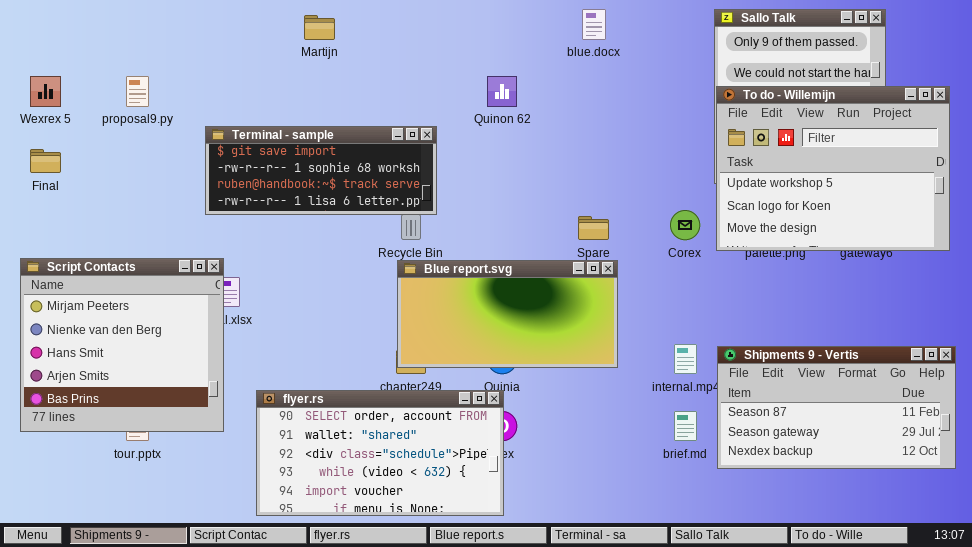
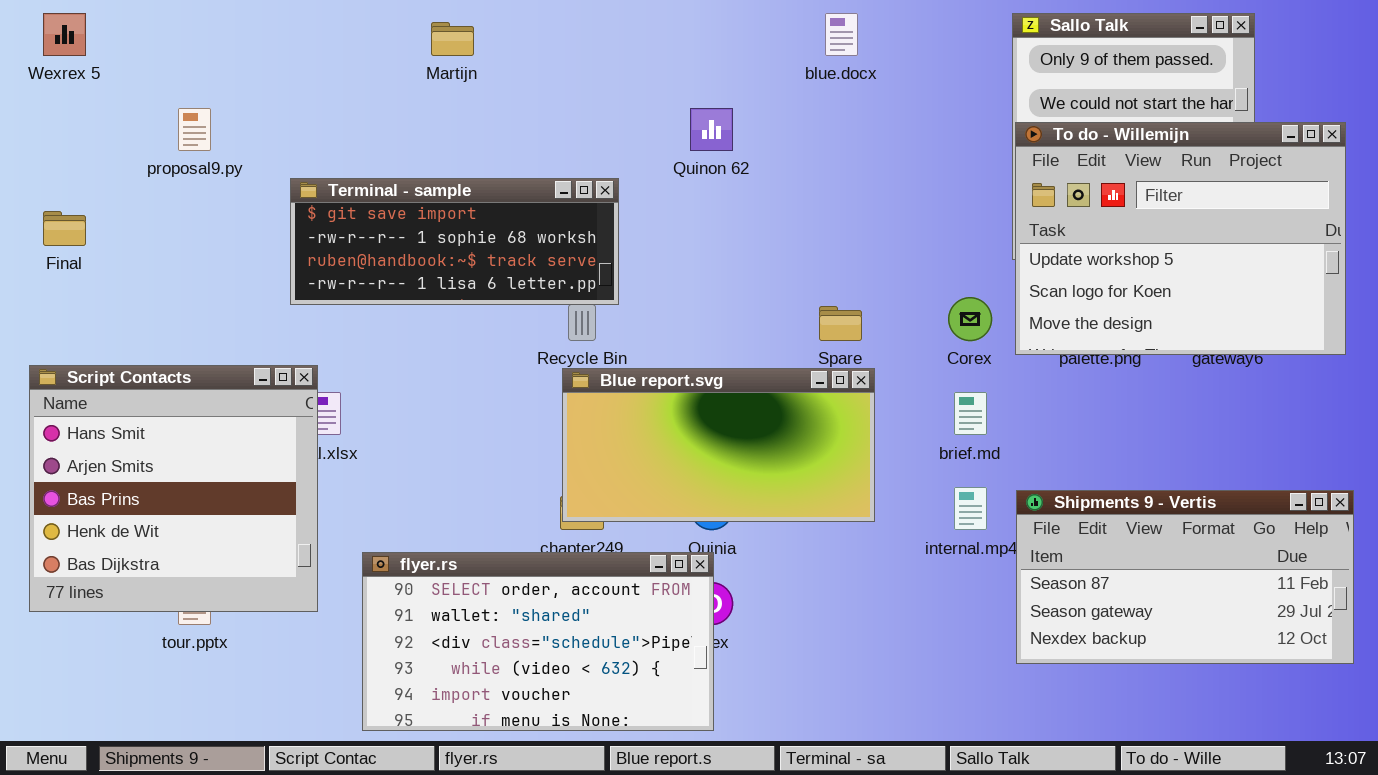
Wexrex 5: [30,76,61,107] -> [43,13,86,56], moved
Script Contacts: [20,258,224,432] -> [29,365,318,612], scrolled down 2 rows
brief.md: [674,411,697,441] -> [954,392,987,435], moved

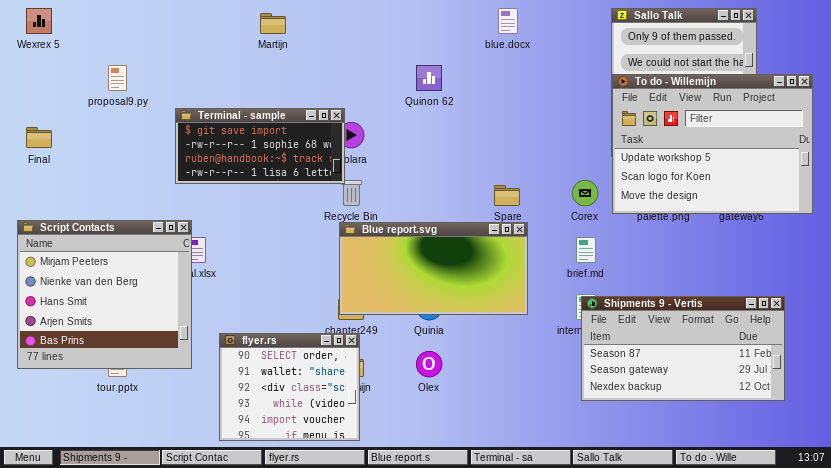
Terminal - sample: [290,178,619,305] -> [175,108,345,184], resized
Script Contacts: [29,365,318,612] -> [17,220,192,369], scrolled up 2 rows
Shipments 9 - Vertis: [1016,490,1354,664] -> [581,296,785,401], moved
flyer.rs: [362,552,714,731] -> [219,333,360,441], resized

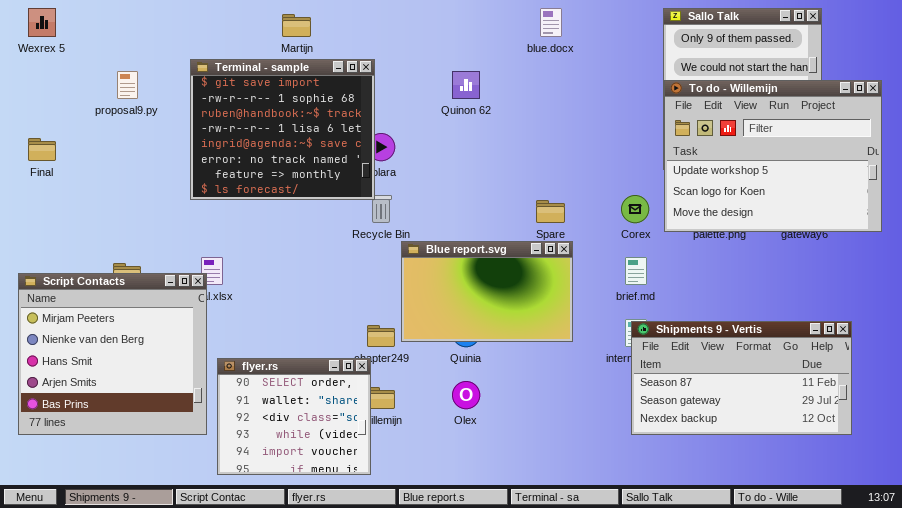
Terminal - sample: [175,108,345,184] -> [190,59,375,200], resized
Script Contacts: [17,220,192,369] -> [18,273,207,435], moved
Blue report.svg: [339,222,528,315] -> [401,241,573,342], resized
flyer.rs: [219,333,360,441] -> [217,358,371,475], moved

